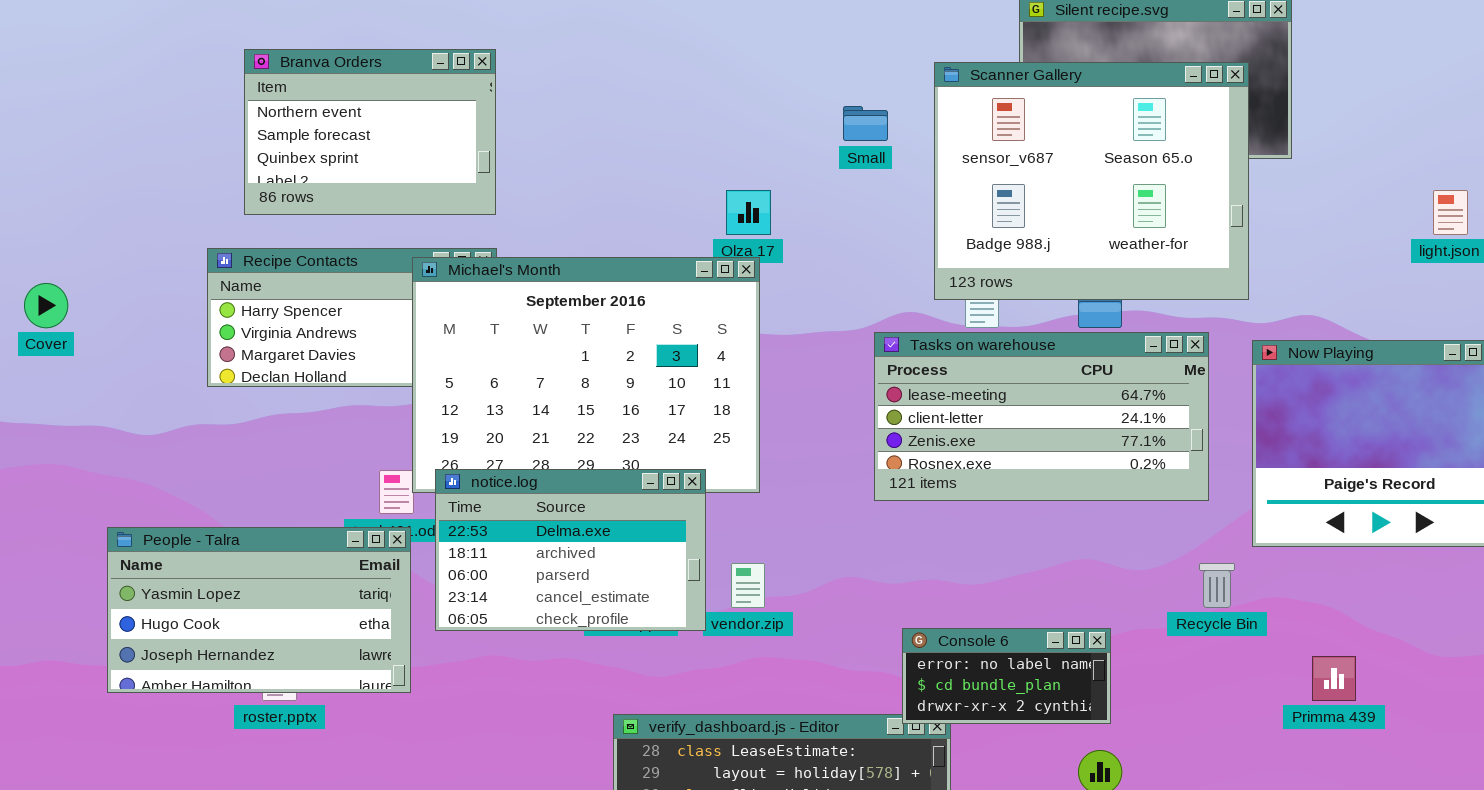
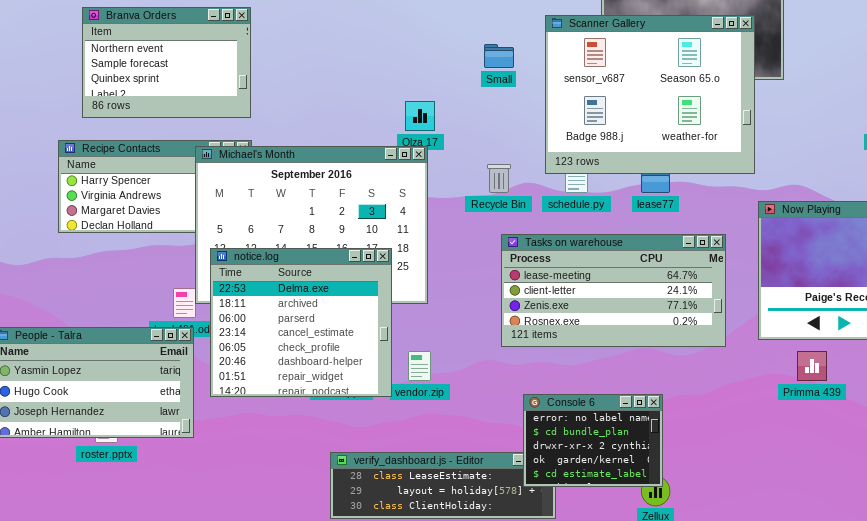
Tasks on warehouse: [874,332,1209,501] -> [501,234,726,347], moved
notice.log: [435,469,706,631] -> [210,248,392,397], resized
Recycle Bin: [1199,563,1235,608] -> [487,164,511,193], moved
Console 6: [902,628,1111,724] -> [523,394,663,487], resized
Primma 439: [1312,656,1356,701] -> [797,351,827,381], moved

